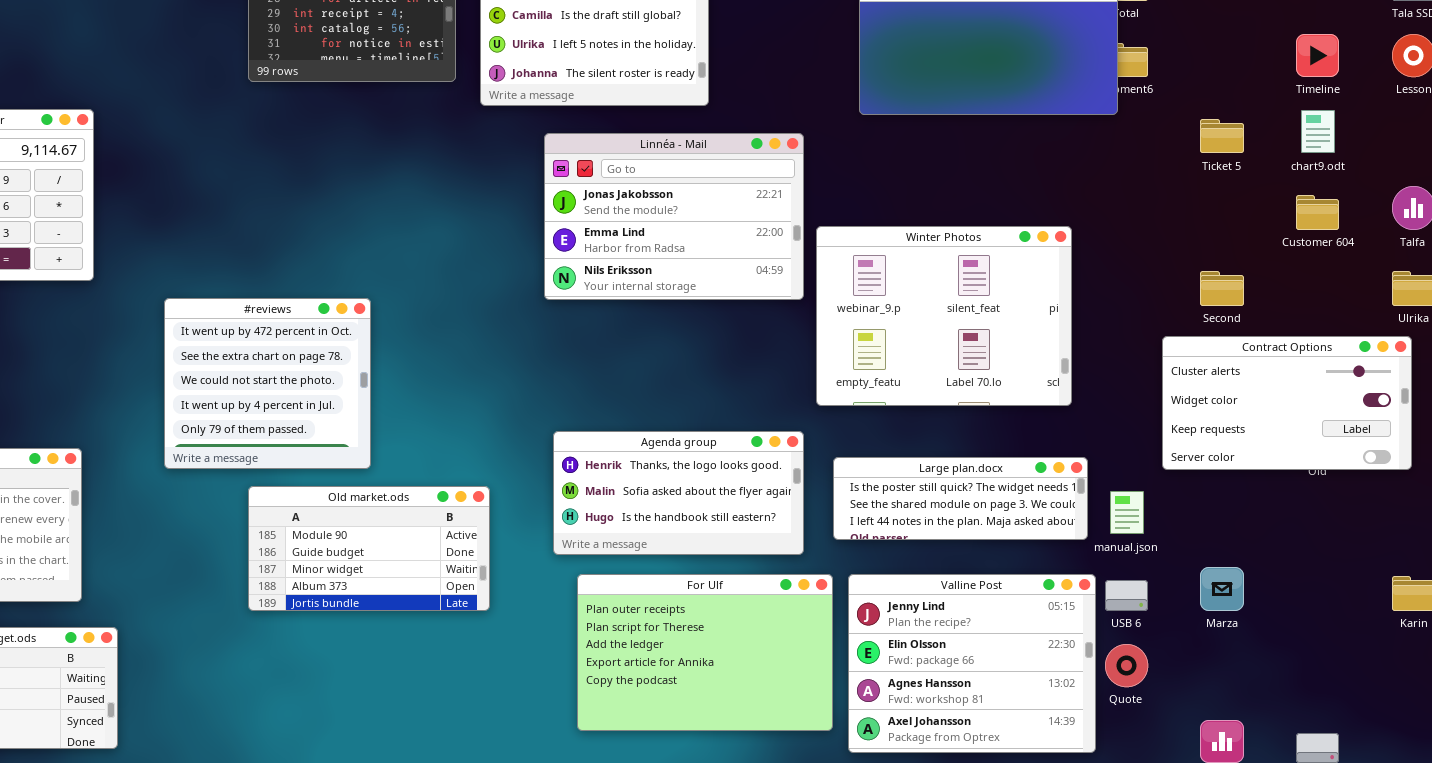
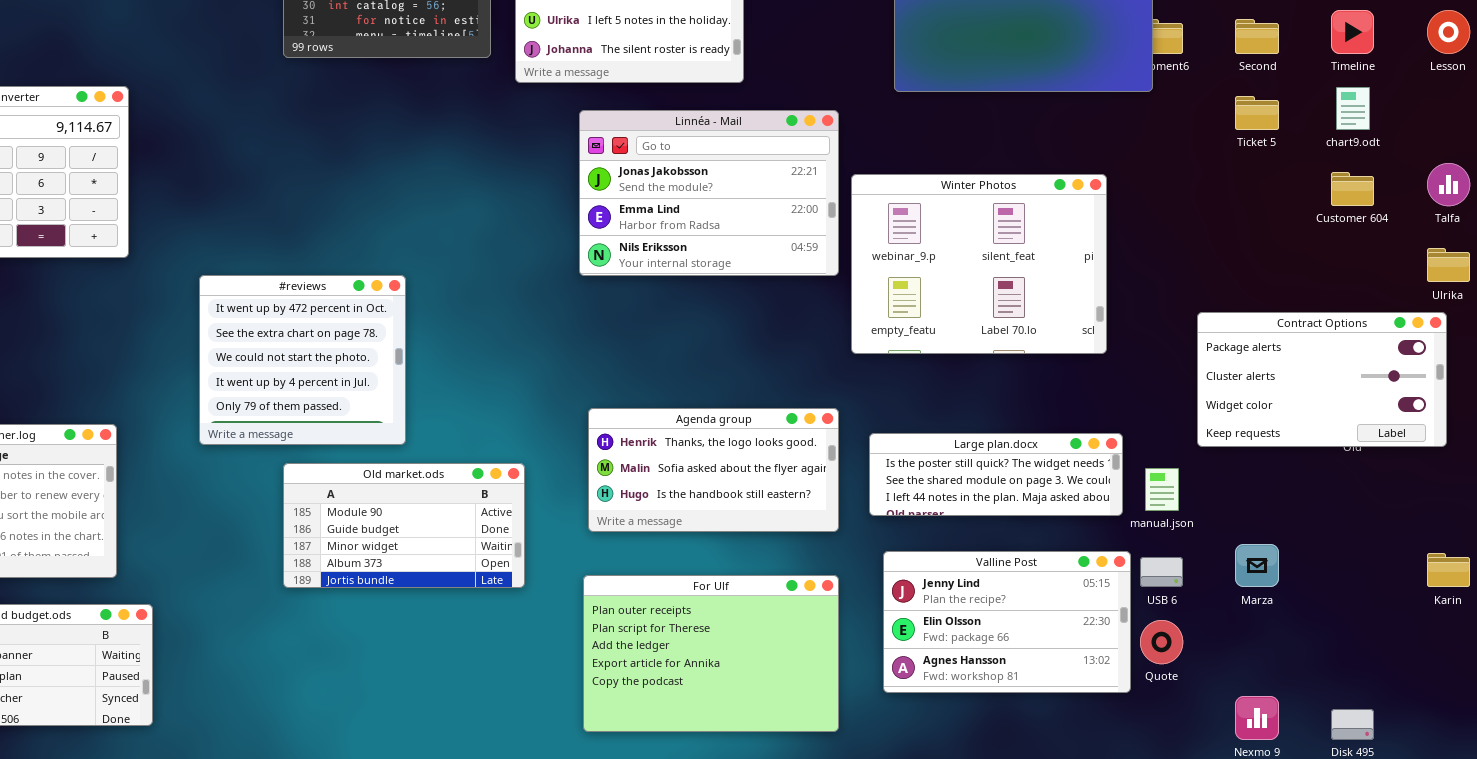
Winter Photos: [816,226,1072,406] -> [851,174,1107,354], moved
Second: [1200,271,1244,306] -> [1235,19,1279,54], moved
Contract Options: [1162,336,1412,470] -> [1197,312,1447,447], scrolled up 1 row
For Ulf: [577,574,833,731] -> [583,575,839,732], moved
Valline Post: [848,574,1096,753] -> [883,551,1131,693], resized

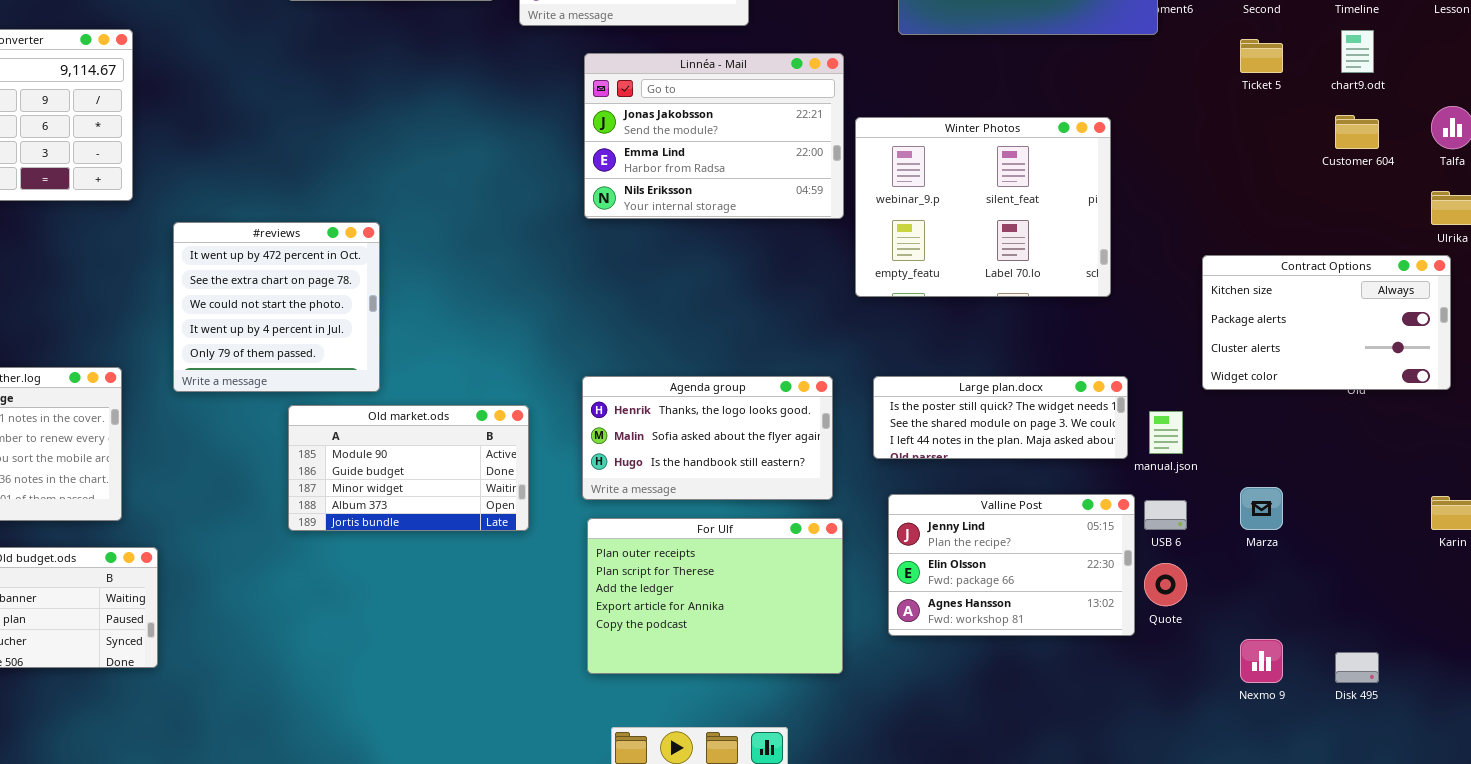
#reviews: [199,275,406,445] -> [173,222,380,392], moved
Contract Options: [1197,312,1447,447] -> [1202,255,1451,390], scrolled up 1 row
Agenda group: [588,408,839,532] -> [582,376,833,500], moved

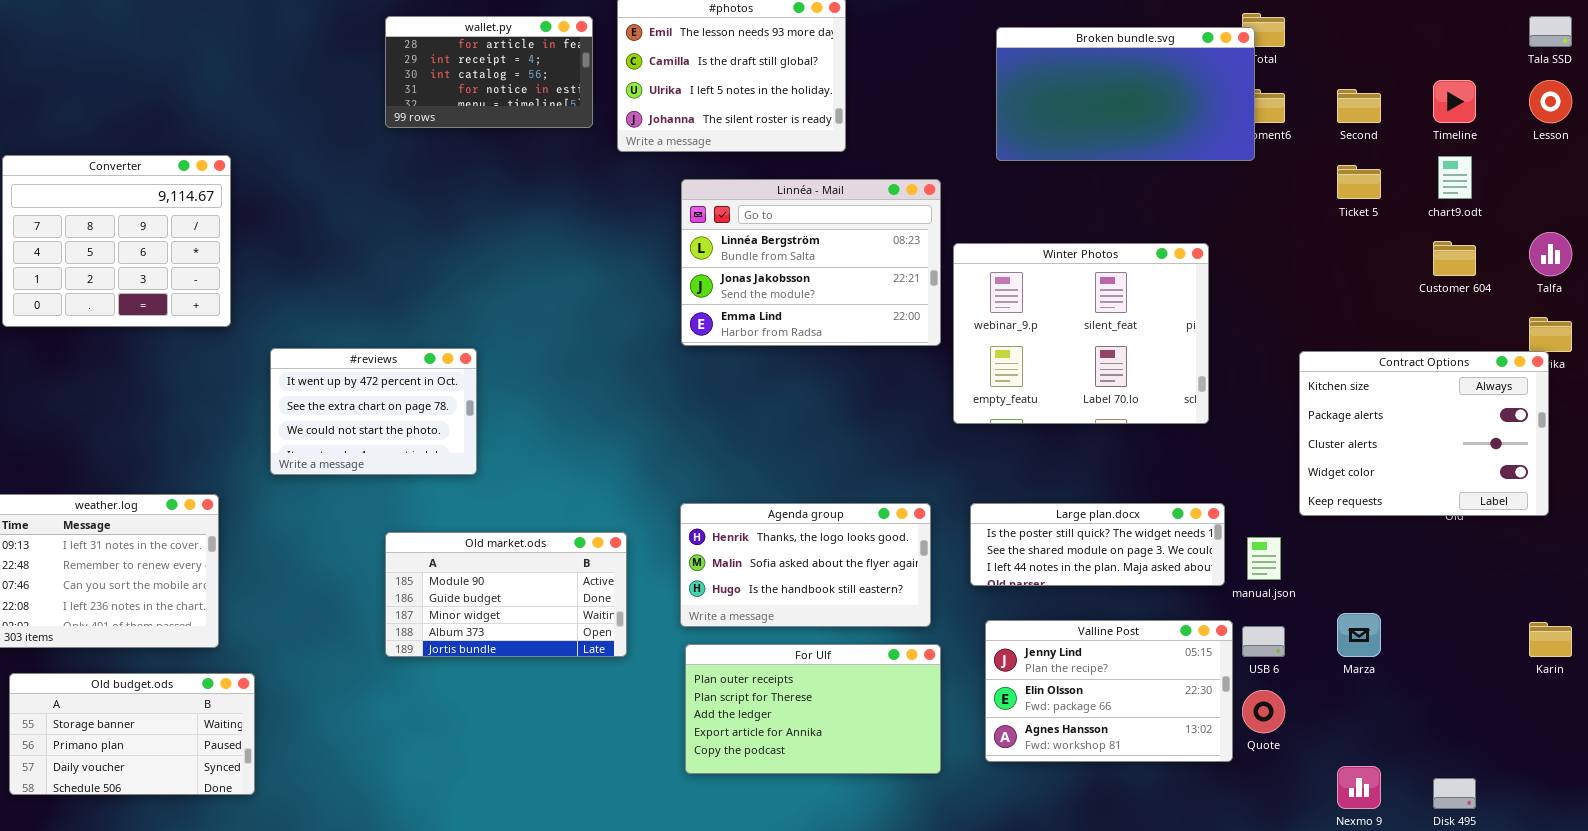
Linnéa - Mail: [584,53,844,219] -> [681,179,941,346], scrolled up 1 row
#reviews: [173,222,380,392] -> [270,348,477,475], resized
Contract Options: [1202,255,1451,390] -> [1299,351,1549,516], resized
For Ulf: [587,518,843,674] -> [685,644,941,774], resized

